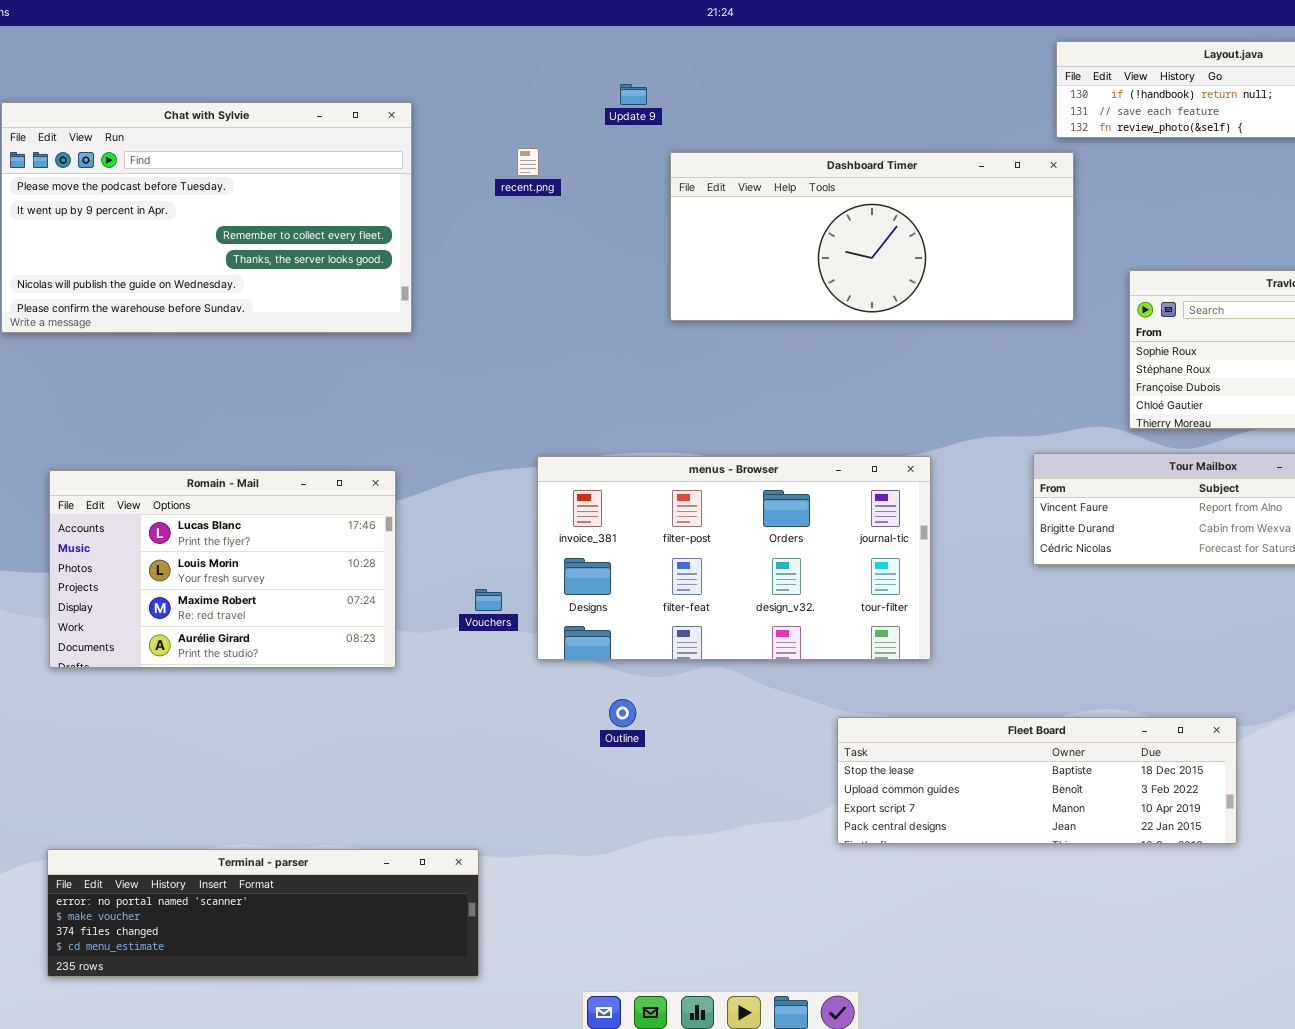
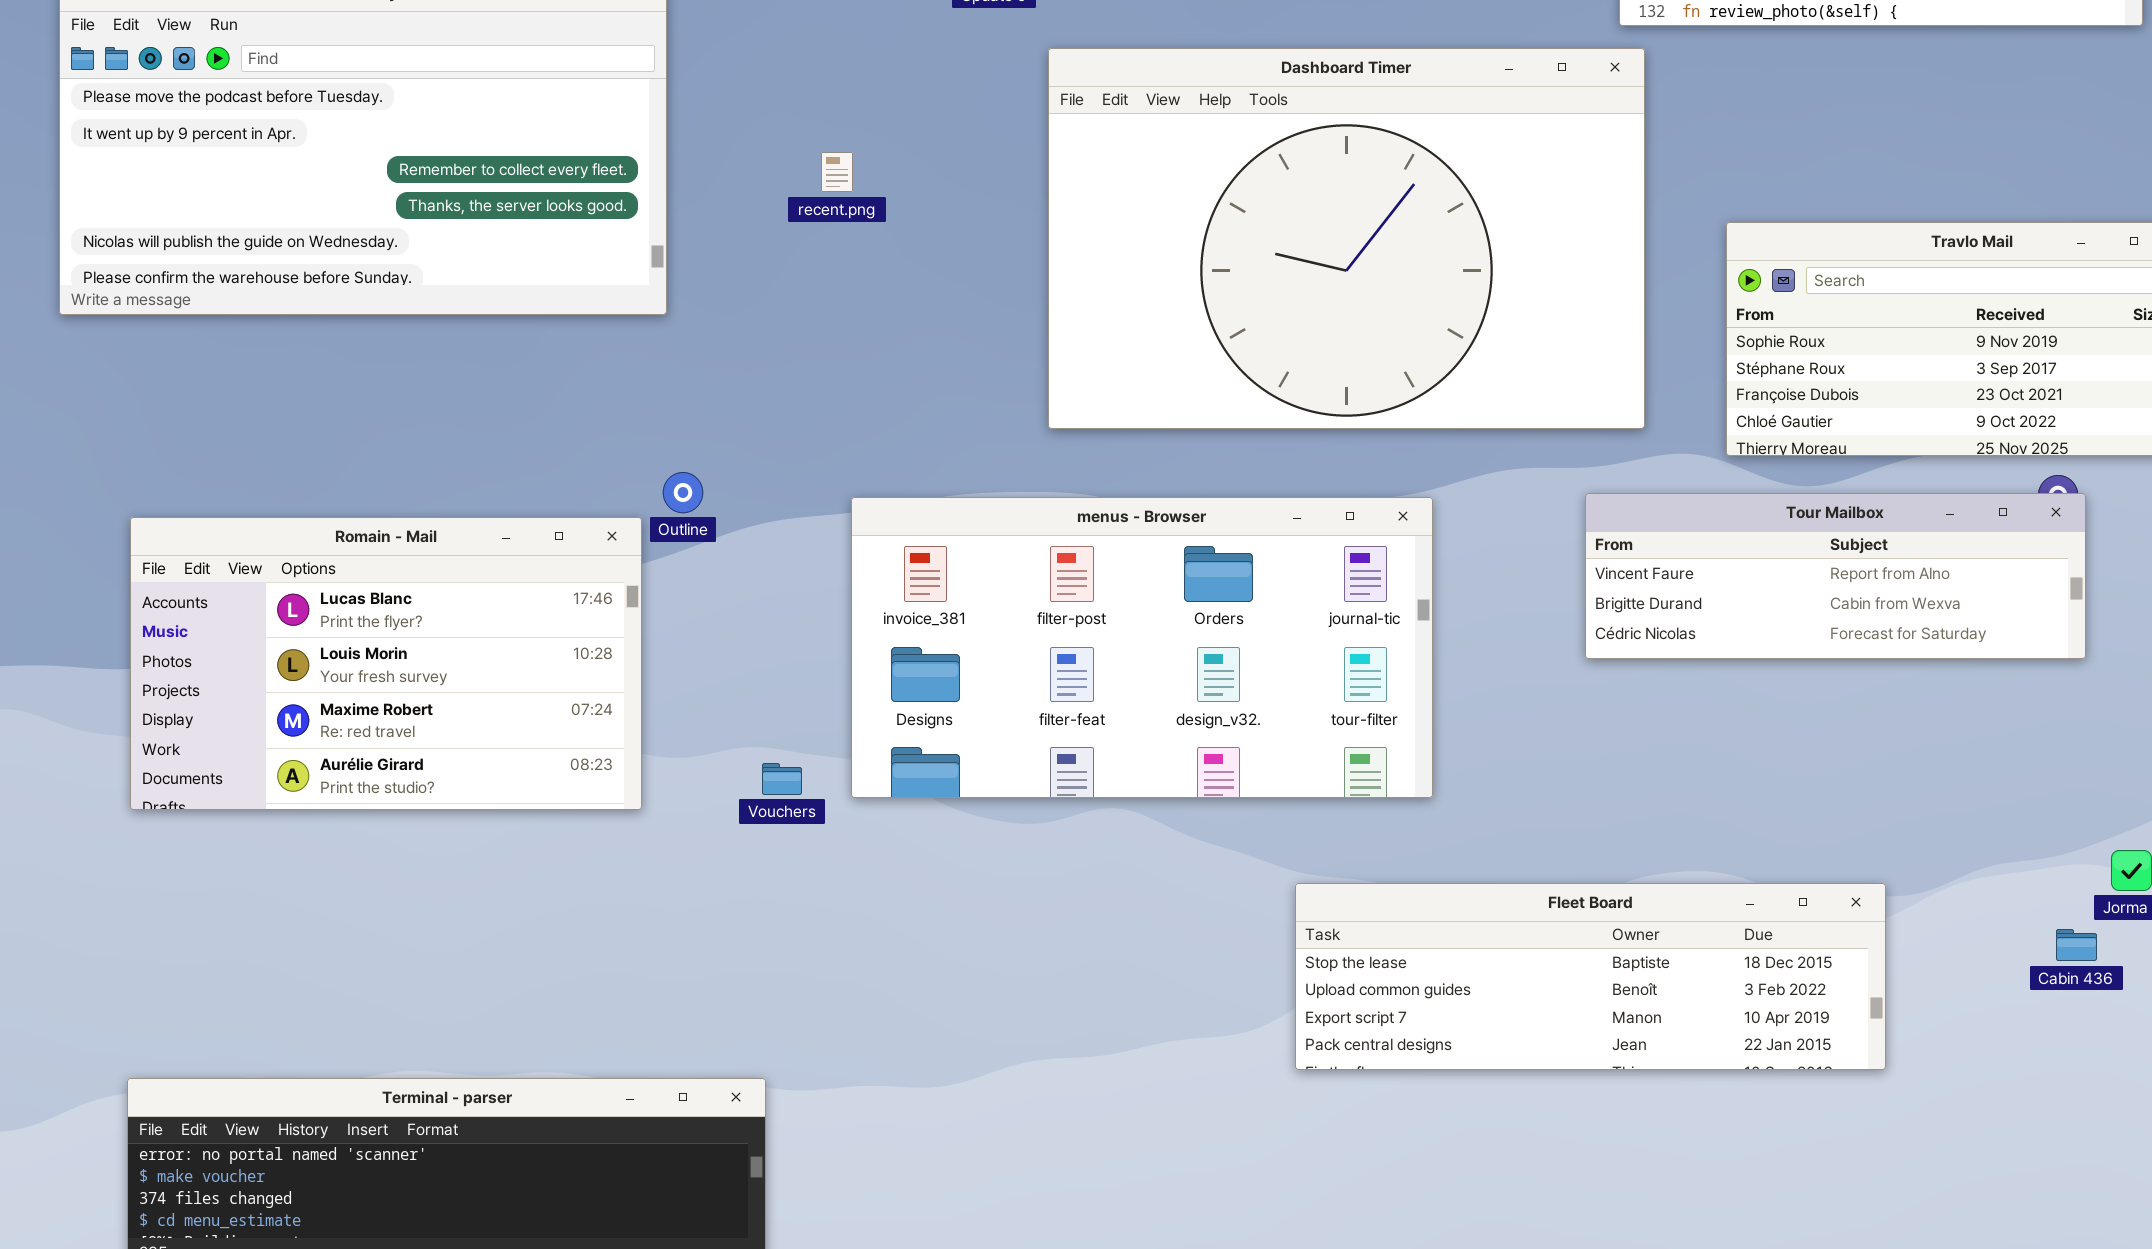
recent.png: [517,148,539,176] -> [821,152,853,192], moved
Dashboard Timer: [670,152,1074,321] -> [1048,48,1645,429], resized
Vouchers: [475,589,502,611] -> [762,763,802,795], moved
Outline: [609,699,636,727] -> [663,472,703,513], moved

